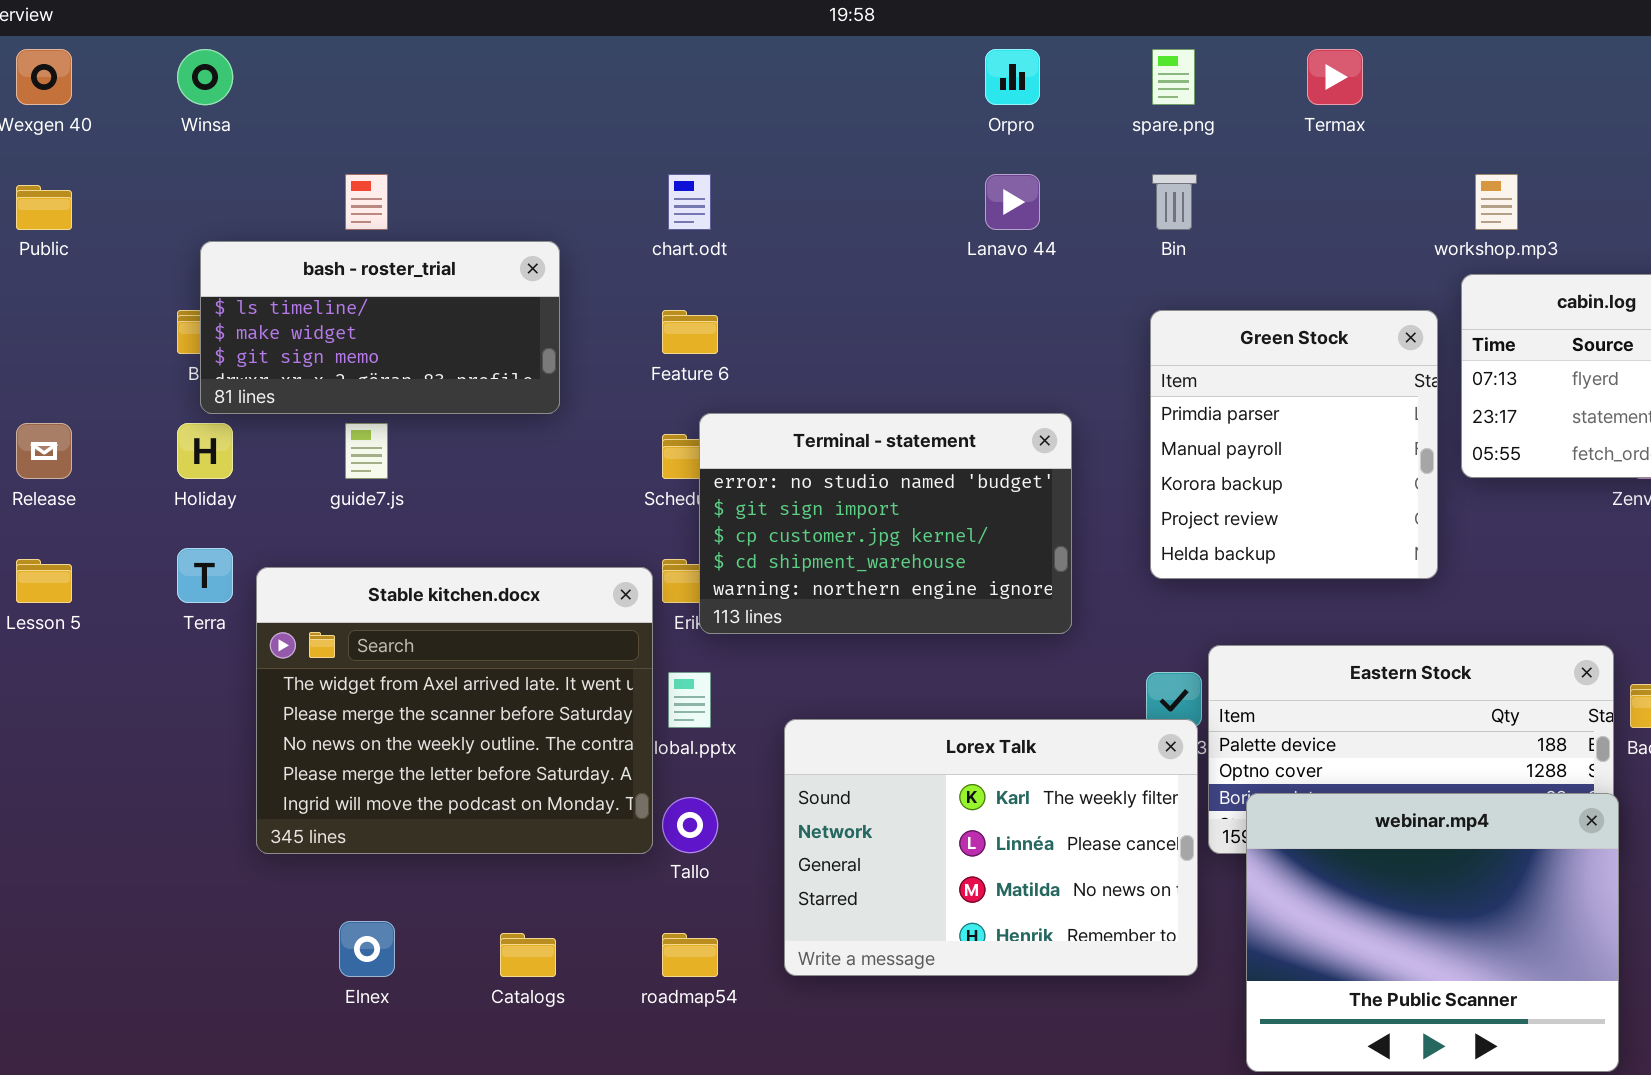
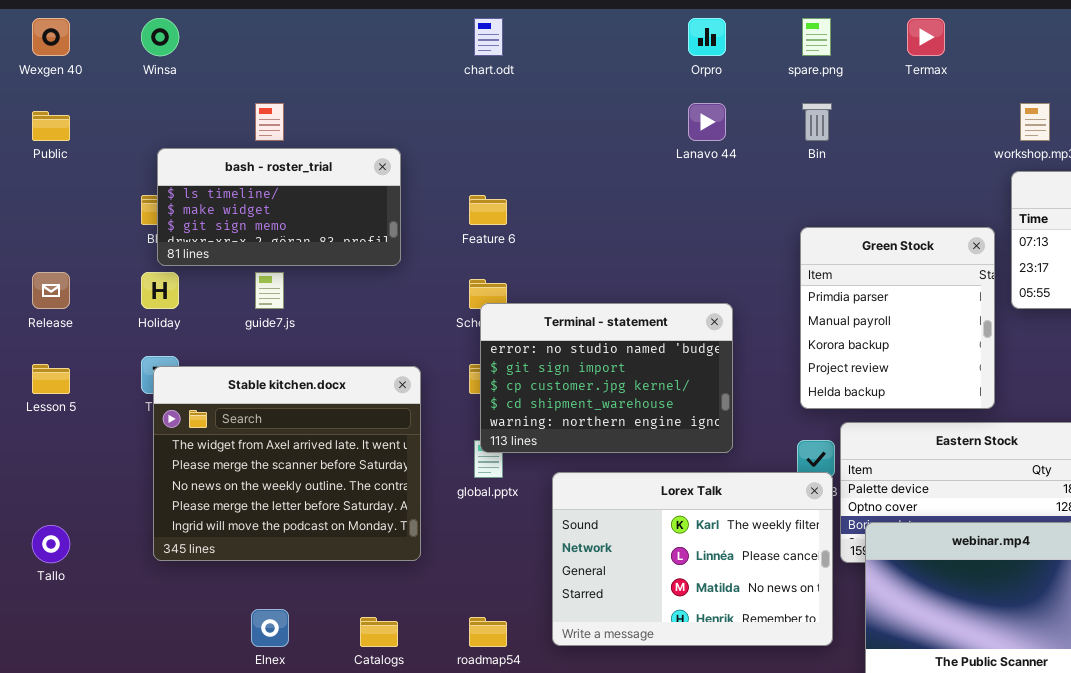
chart.odt: [668,174,711,230] -> [474,18,503,56], moved
Green Stock: [1150,310,1438,579] -> [800,227,995,409], moved
Terminal - statement: [699,413,1072,634] -> [480,303,733,453], moved
Stable kitchen.docx: [256,567,653,854] -> [153,366,421,561], moved
Tallo: [662,797,718,853] -> [32,525,70,563], moved

